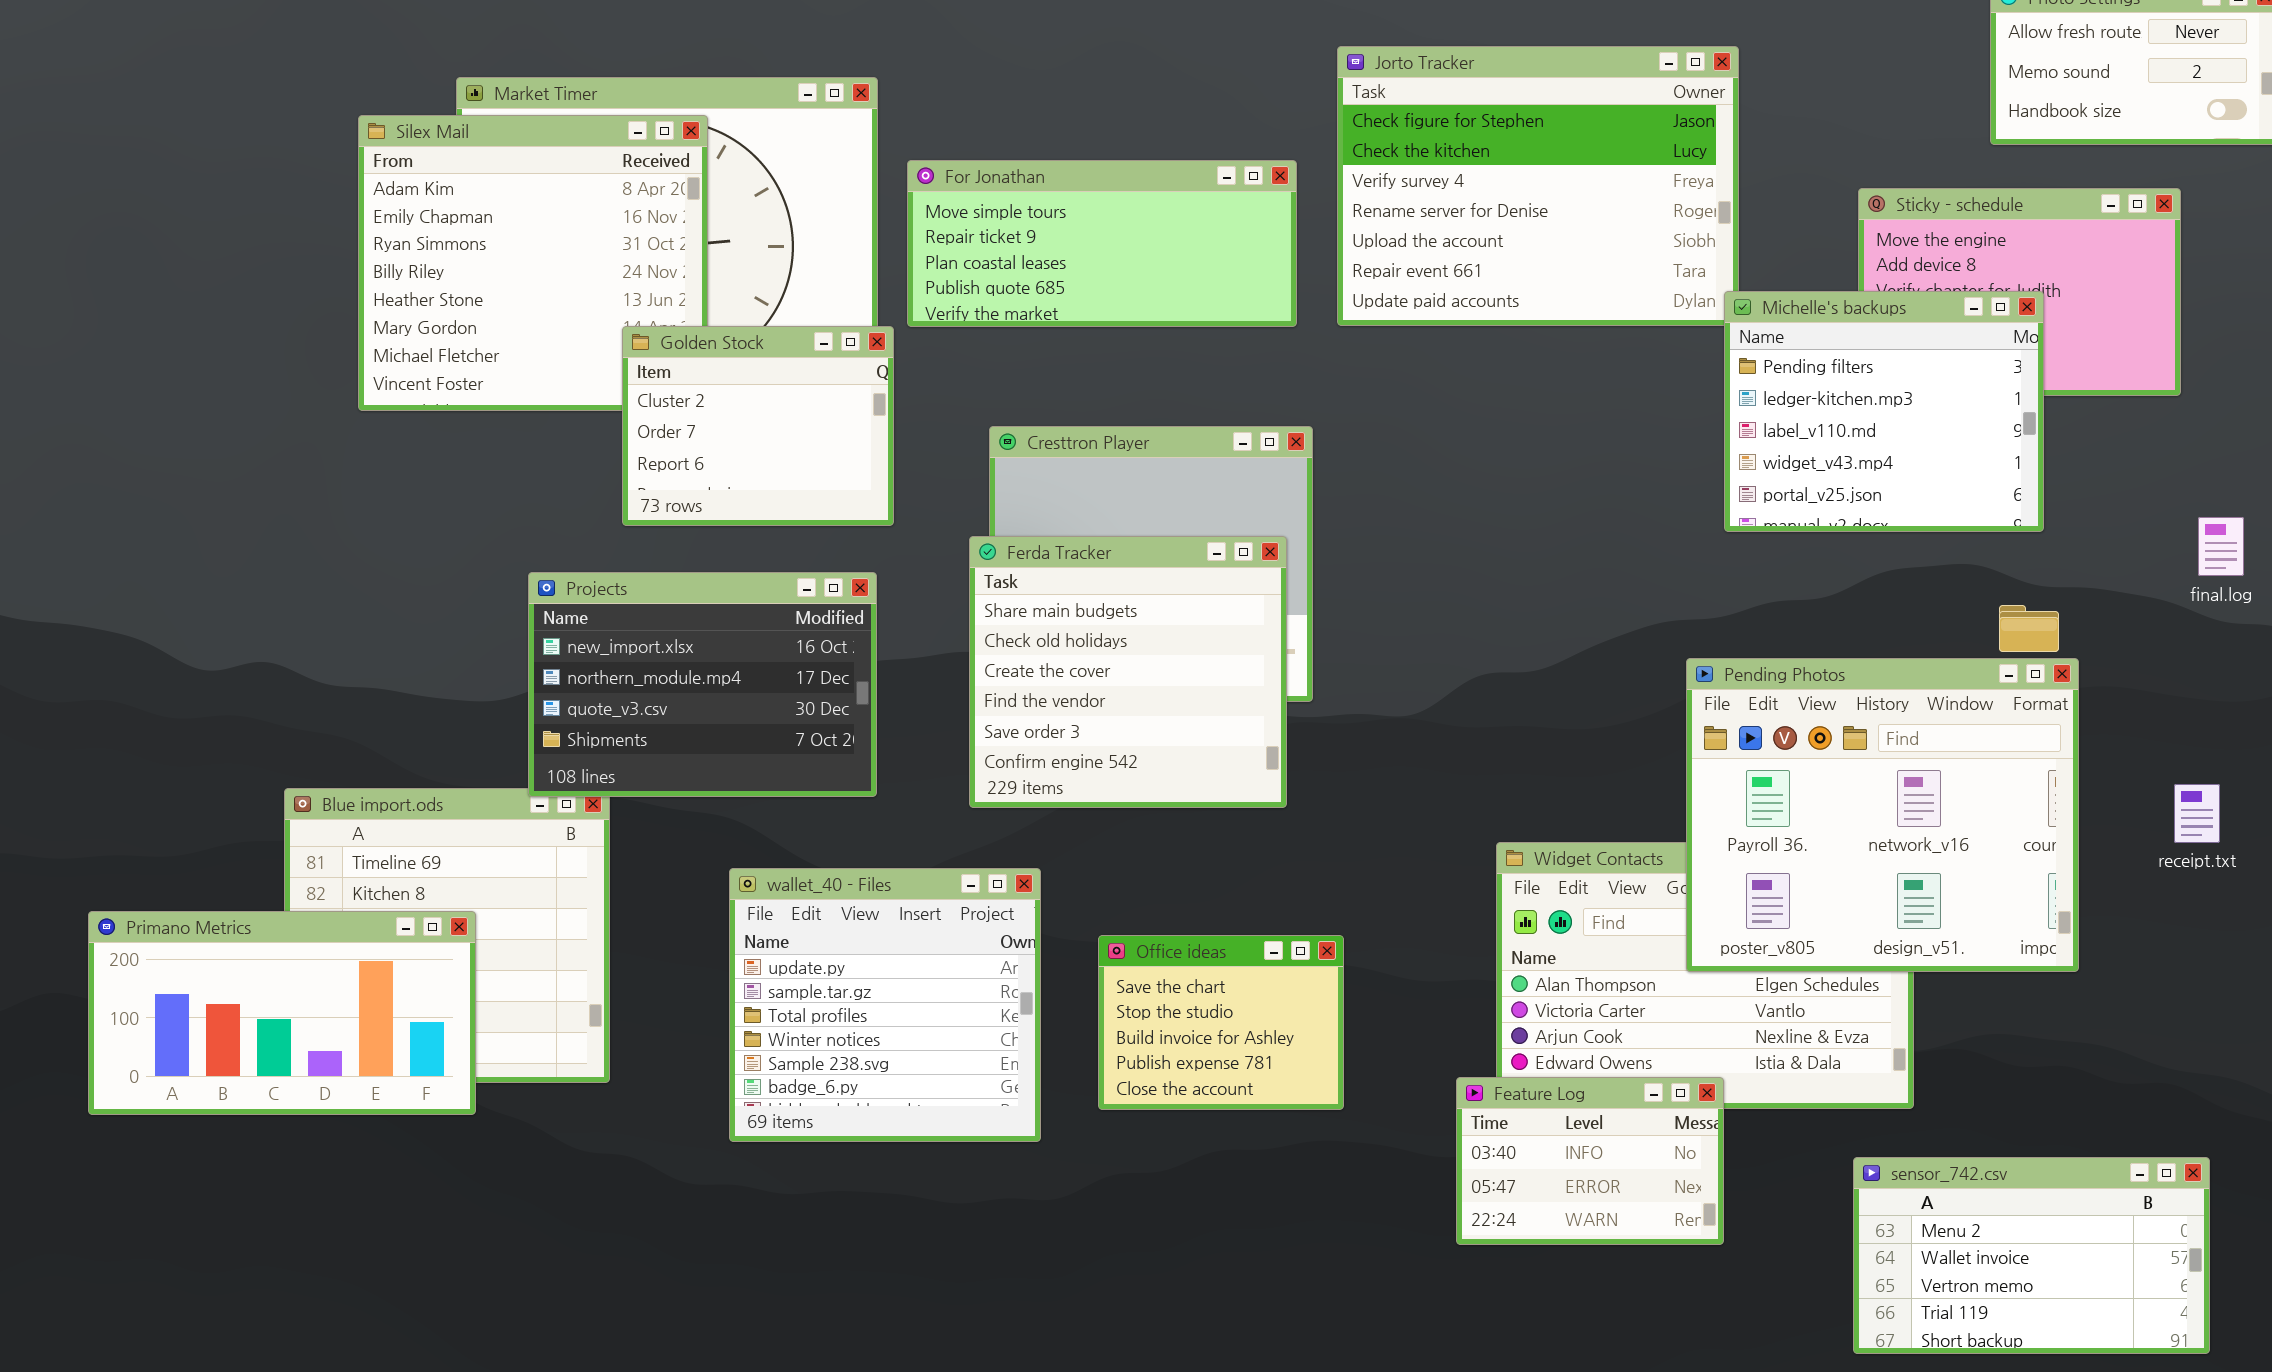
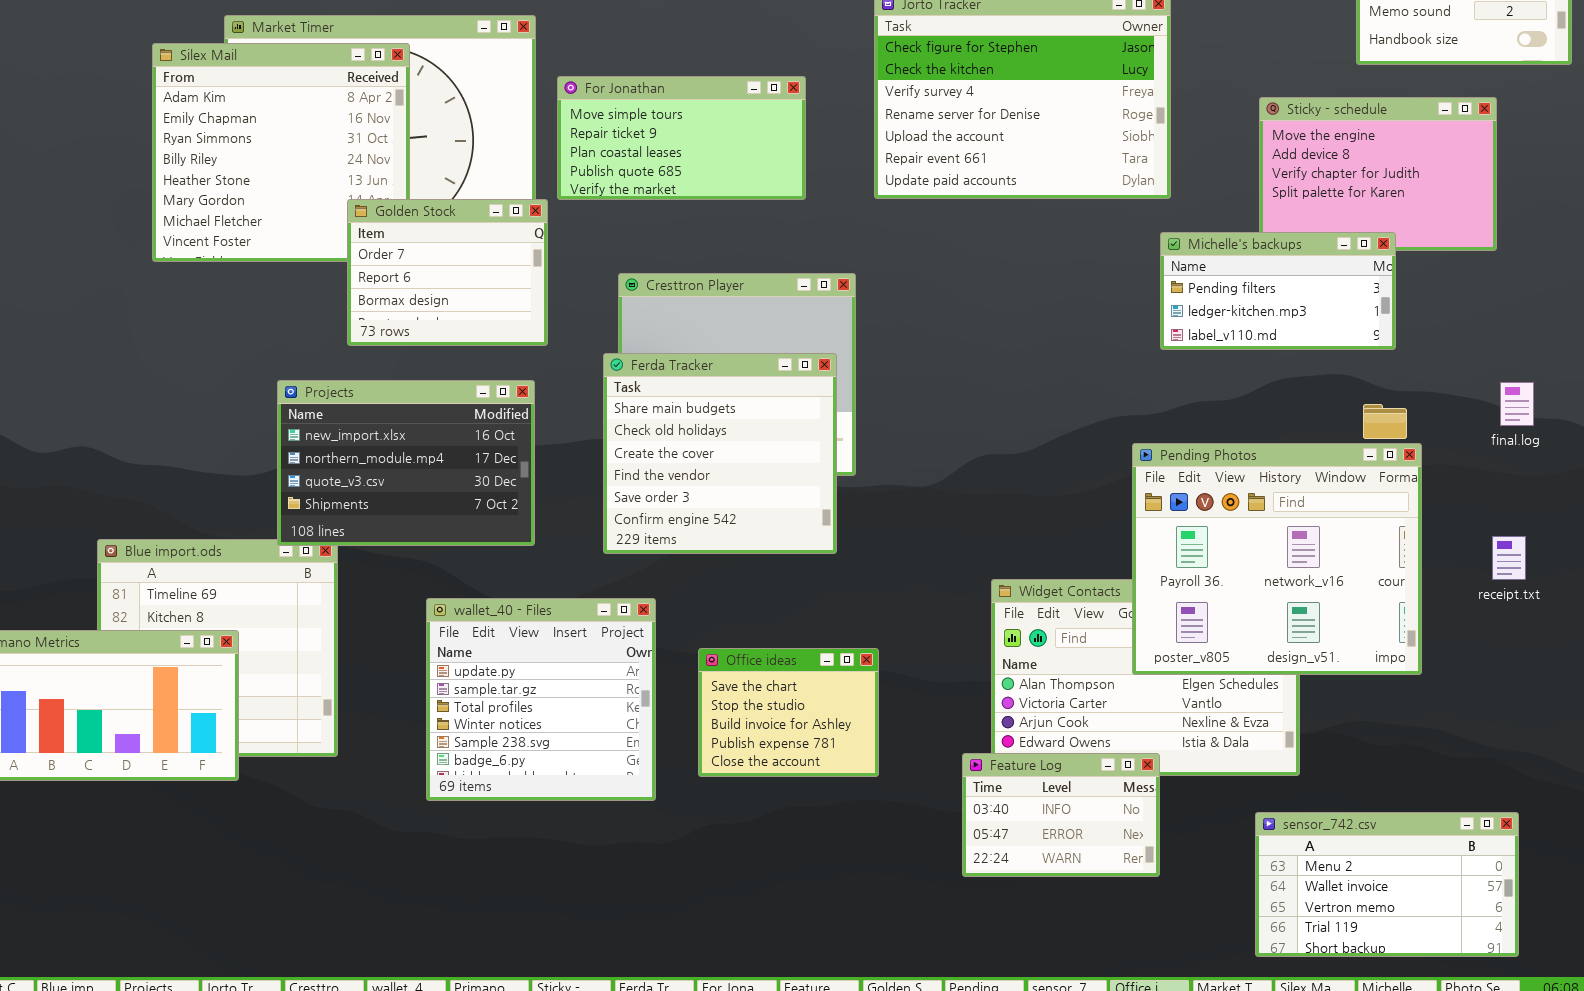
For Jonathan: [907,160,1297,327] -> [557,76,806,200], resized
Michelle's backups: [1724,291,2044,532] -> [1160,232,1396,350], resized
Golden Stock: [622,326,894,526] -> [347,199,548,346], scrolled down 1 row
final.log: [2198,517,2244,576] -> [1500,382,1534,426], moved

